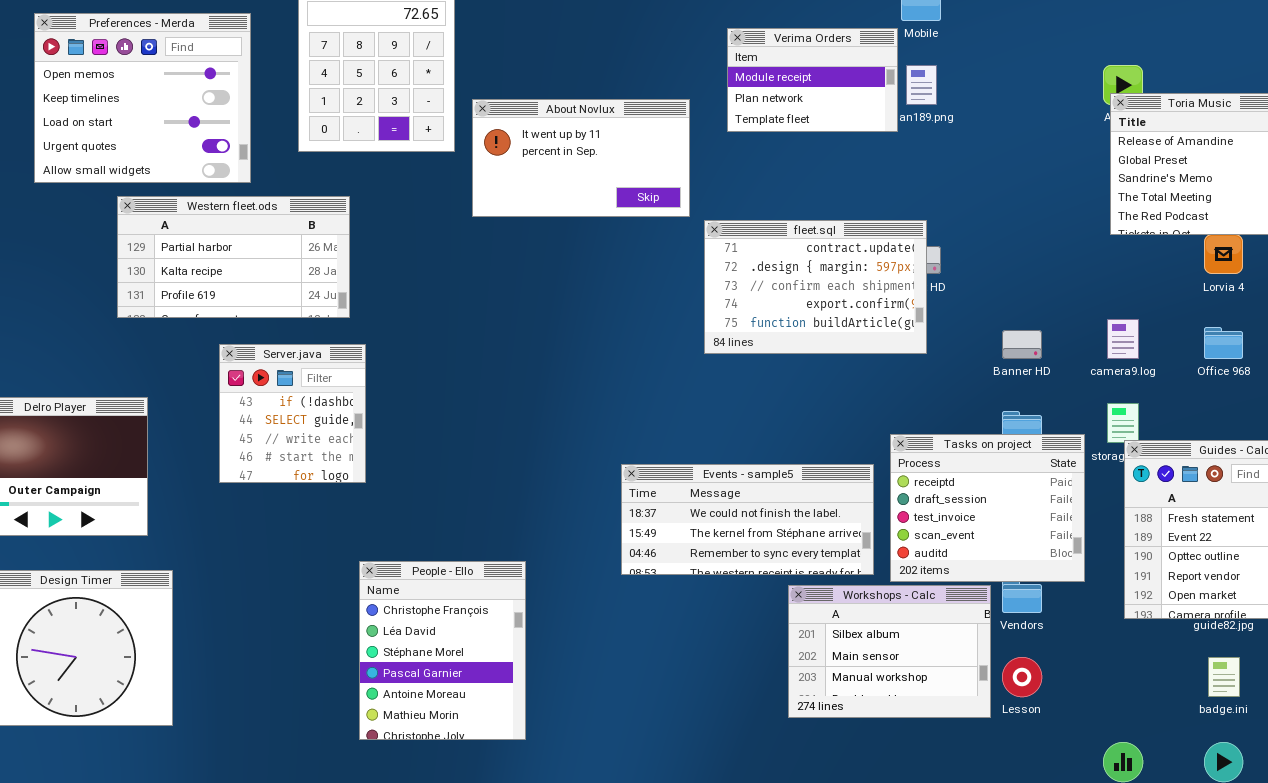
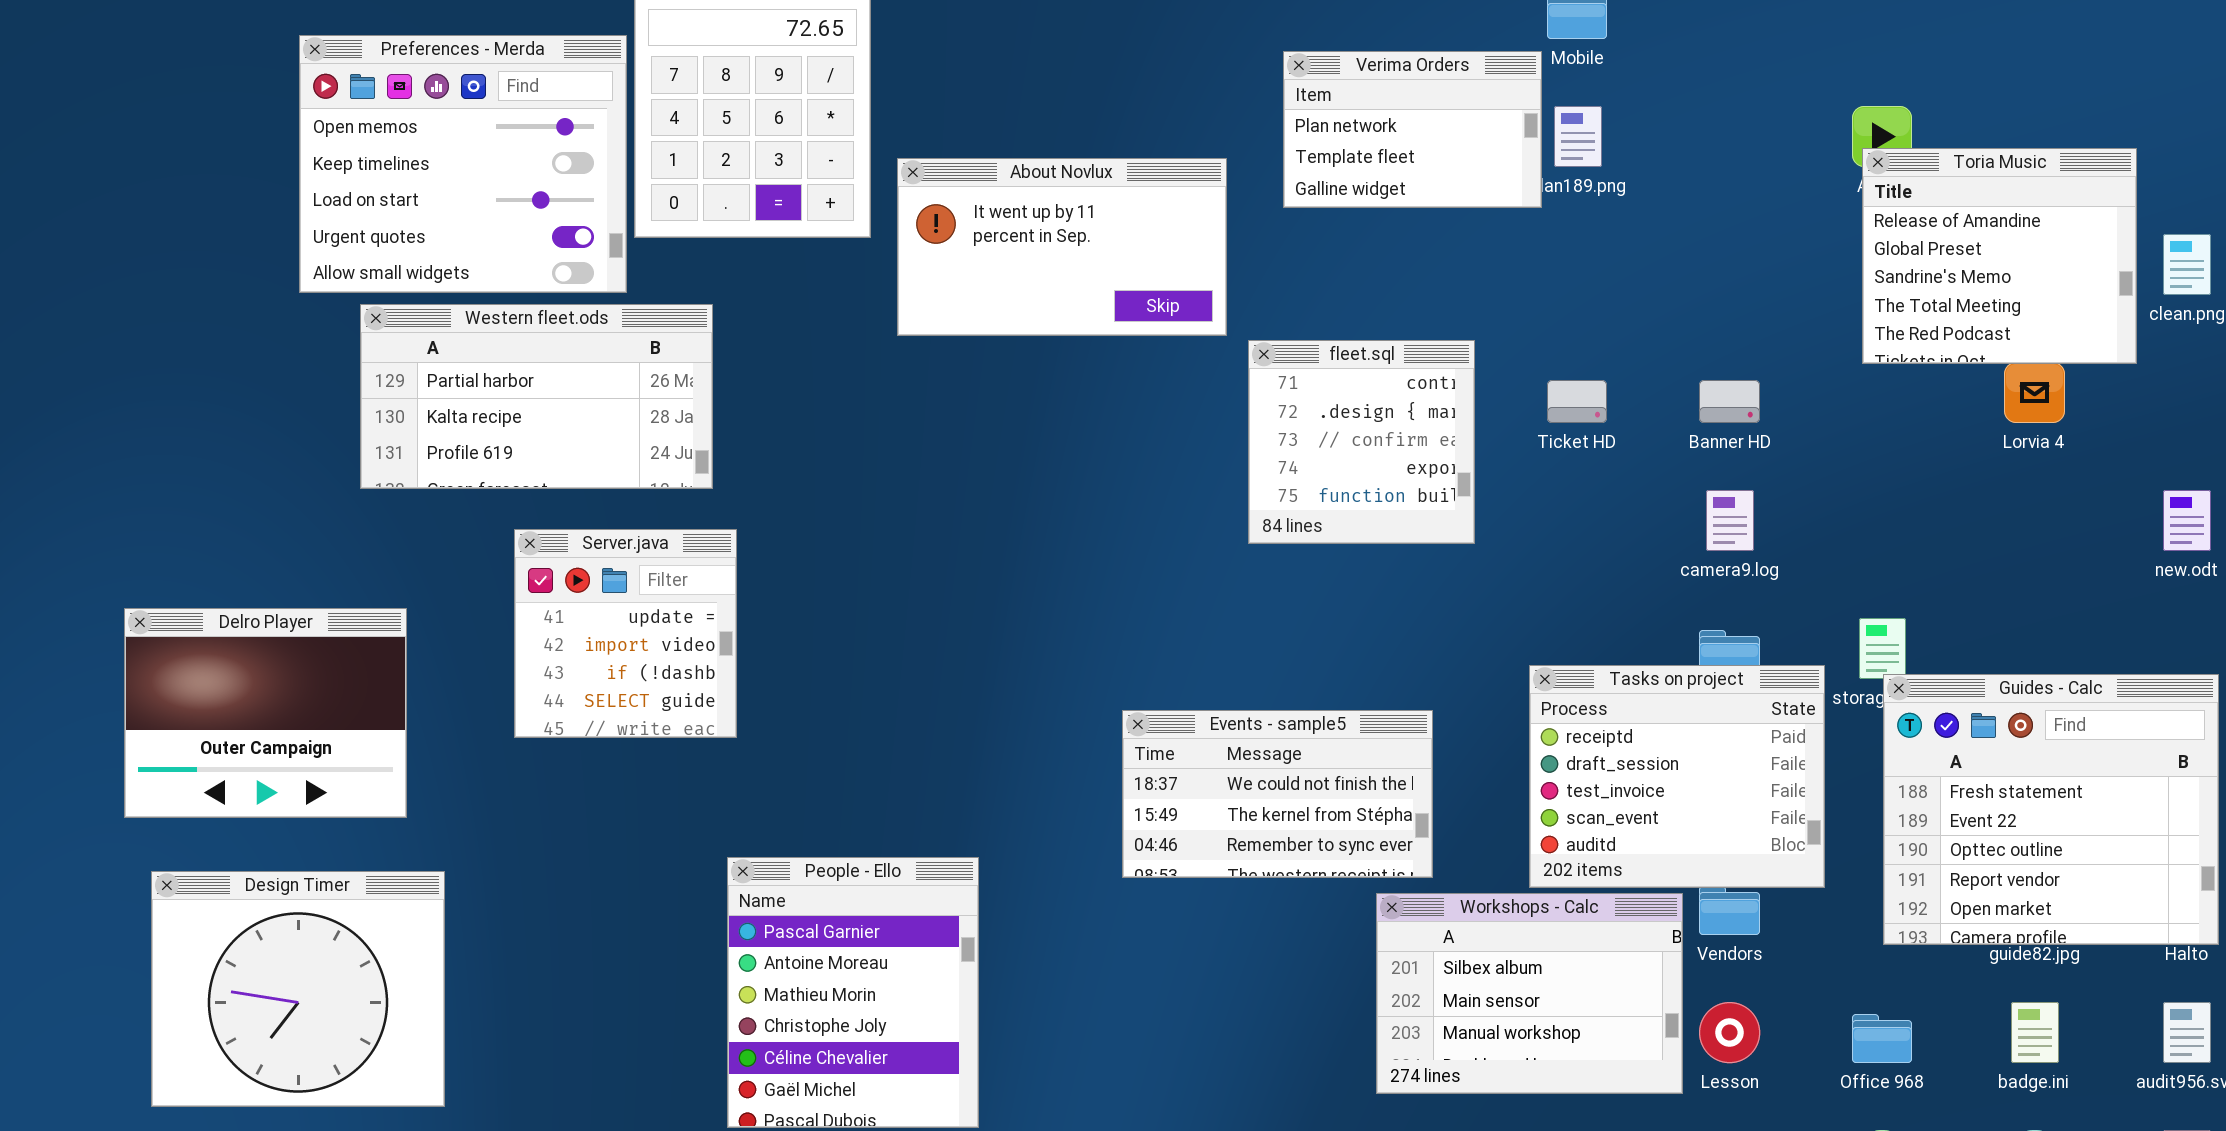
Preferences - Merda: [34,13,251,183] -> [299,35,627,293], moved
Verima Orders: [727,28,898,132] -> [1283,51,1542,208], scrolled down 1 row
fleet.sql: [704,220,927,354] -> [1248,340,1475,544], resized
camera9.log: [1107,319,1139,359] -> [1706,490,1754,551], moved
Office 968: [1204,327,1243,359] -> [1852,1014,1912,1063], moved
Banner HD: [1002,330,1042,359] -> [1699,380,1760,423], moved
Server.java: [219,344,366,483] -> [514,529,737,738], scrolled up 2 rows
Events - sample5: [621,464,874,575] -> [1122,710,1433,878], resized
People - Ello: [359,561,526,740] -> [727,857,979,1128], scrolled down 3 rows

